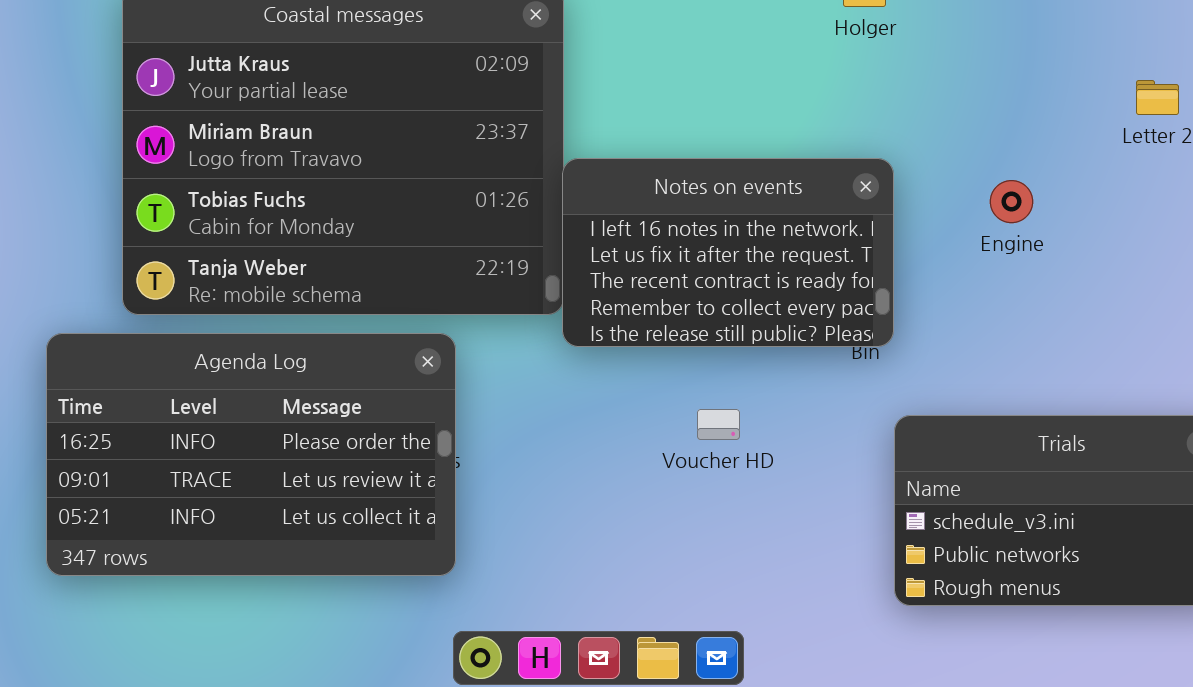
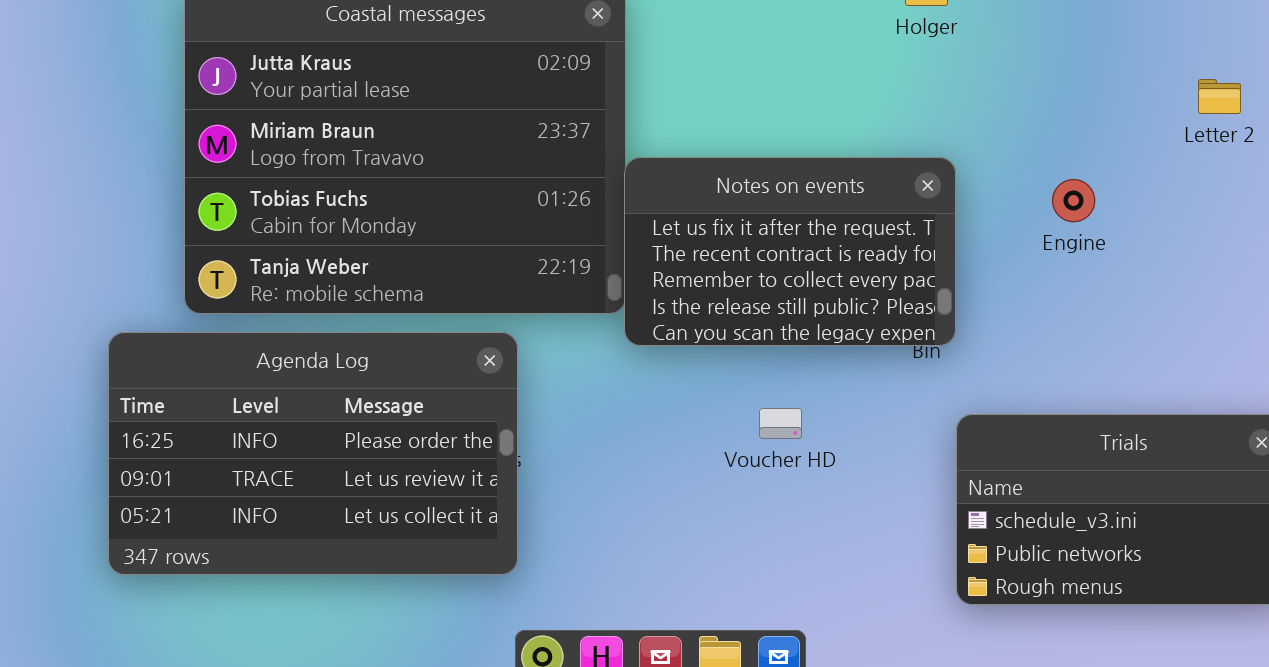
Notes on events: [562,158,894,347] -> [624,157,956,346], scrolled down 1 row

